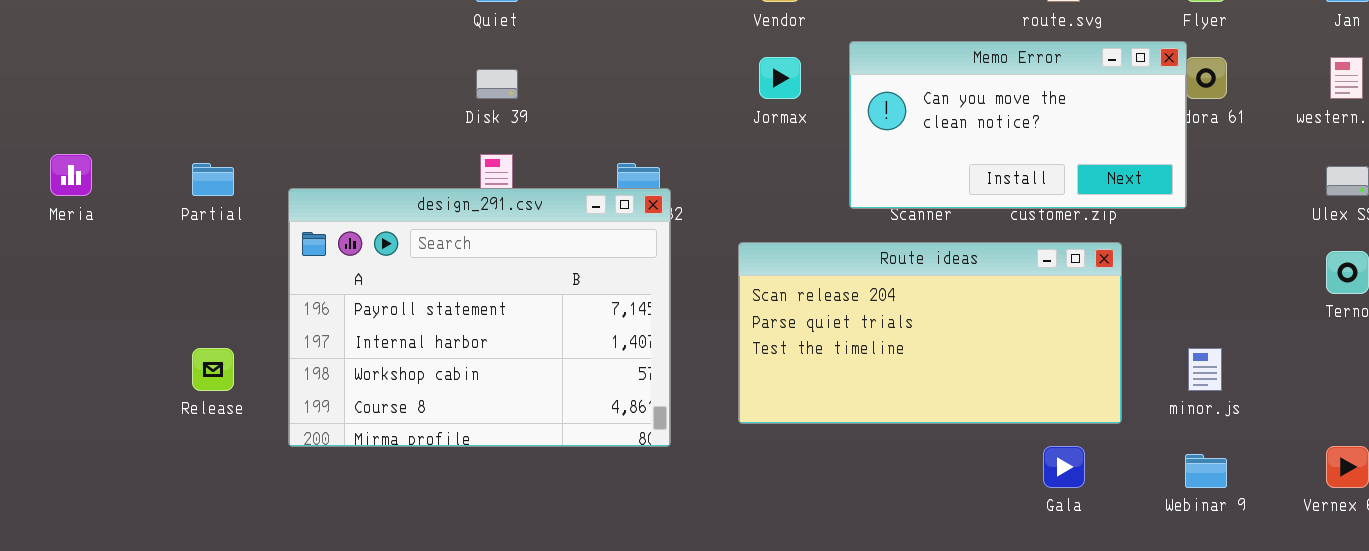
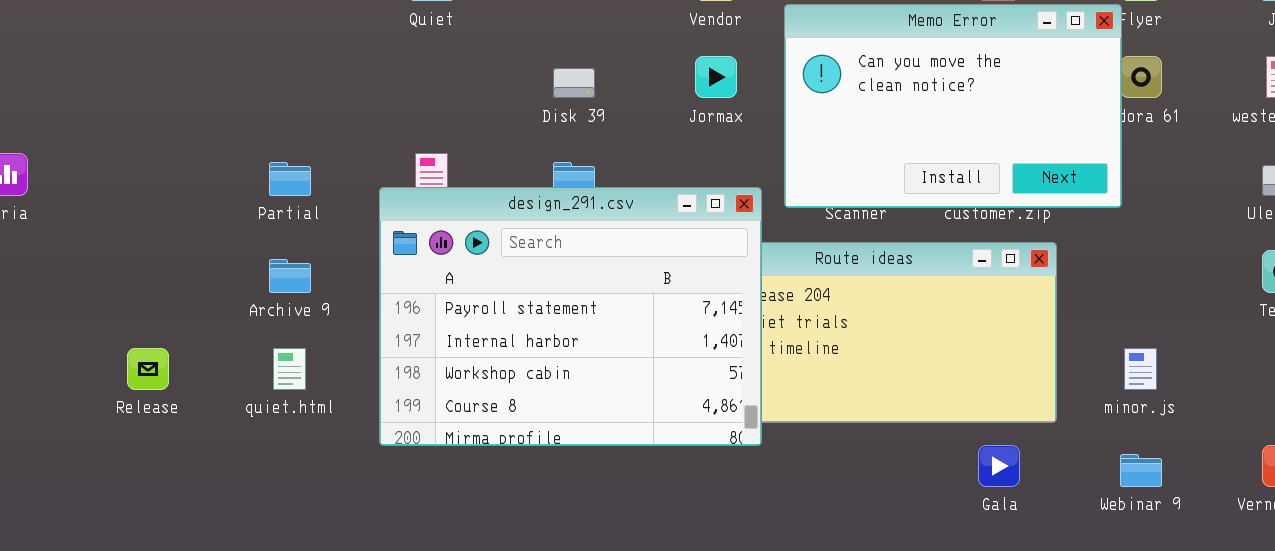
Memo Error: [849,41,1187,209] -> [784,4,1122,208], resized
Disk 39: [476,69,518,99] -> [553,68,595,98], moved
Partial: [192,163,234,196] -> [269,162,311,196], moved
design_291.csv: [288,188,671,447] -> [379,187,762,446], moved

